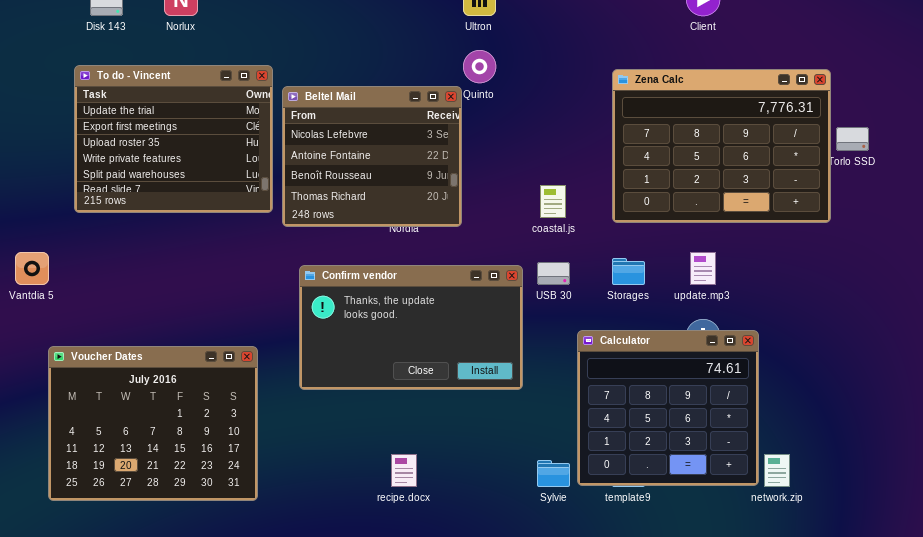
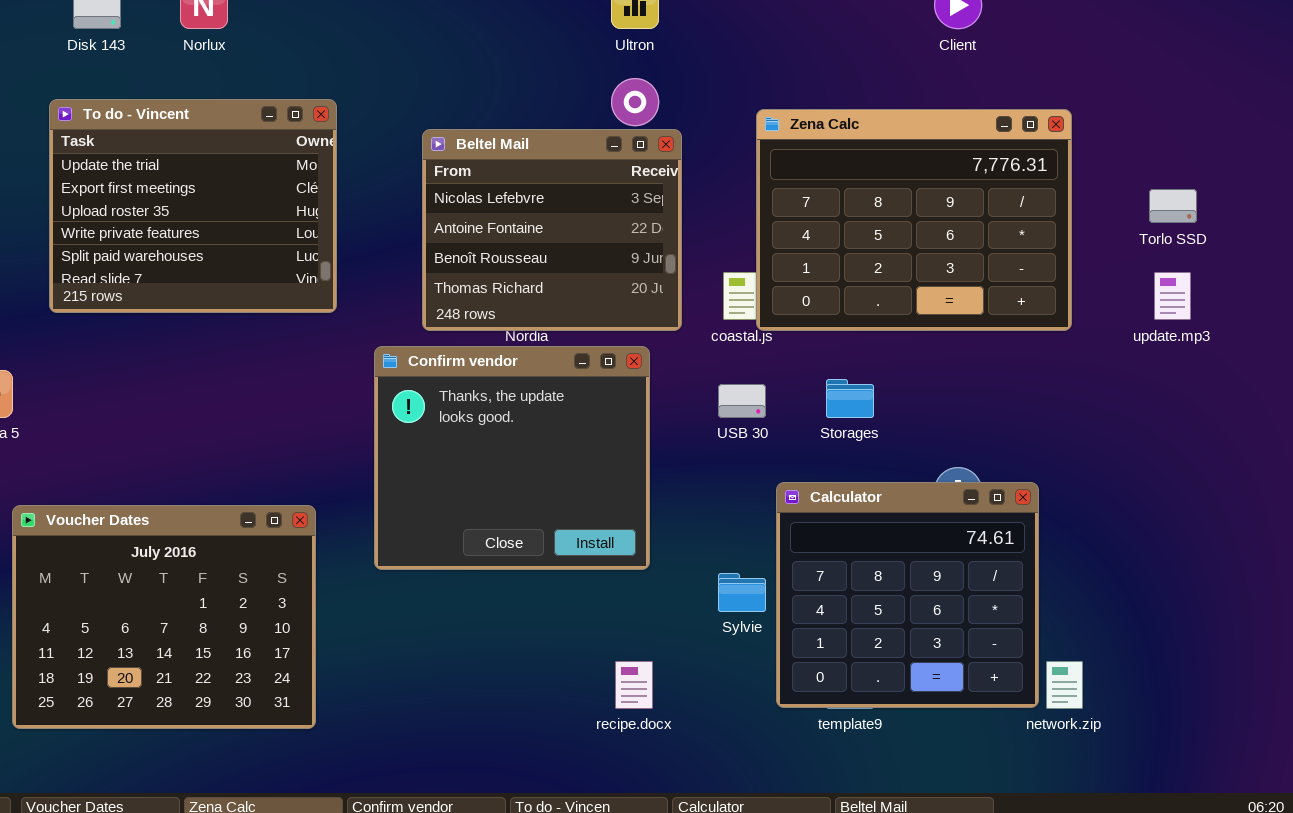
Zena Calc: [612,69,831,223] -> [756,109,1072,331], moved
Beltel Mail: [282,86,462,227] -> [422,129,682,331], moved
update.mp3: [690,252,716,285] -> [1154,272,1191,320], moved
Confirm vendor: [299,265,523,390] -> [374,346,650,570], resized
recipe.docx: [391,454,417,487] -> [615,661,653,709], moved
Sylvie: [537,460,570,487] -> [718,573,766,612], moved

